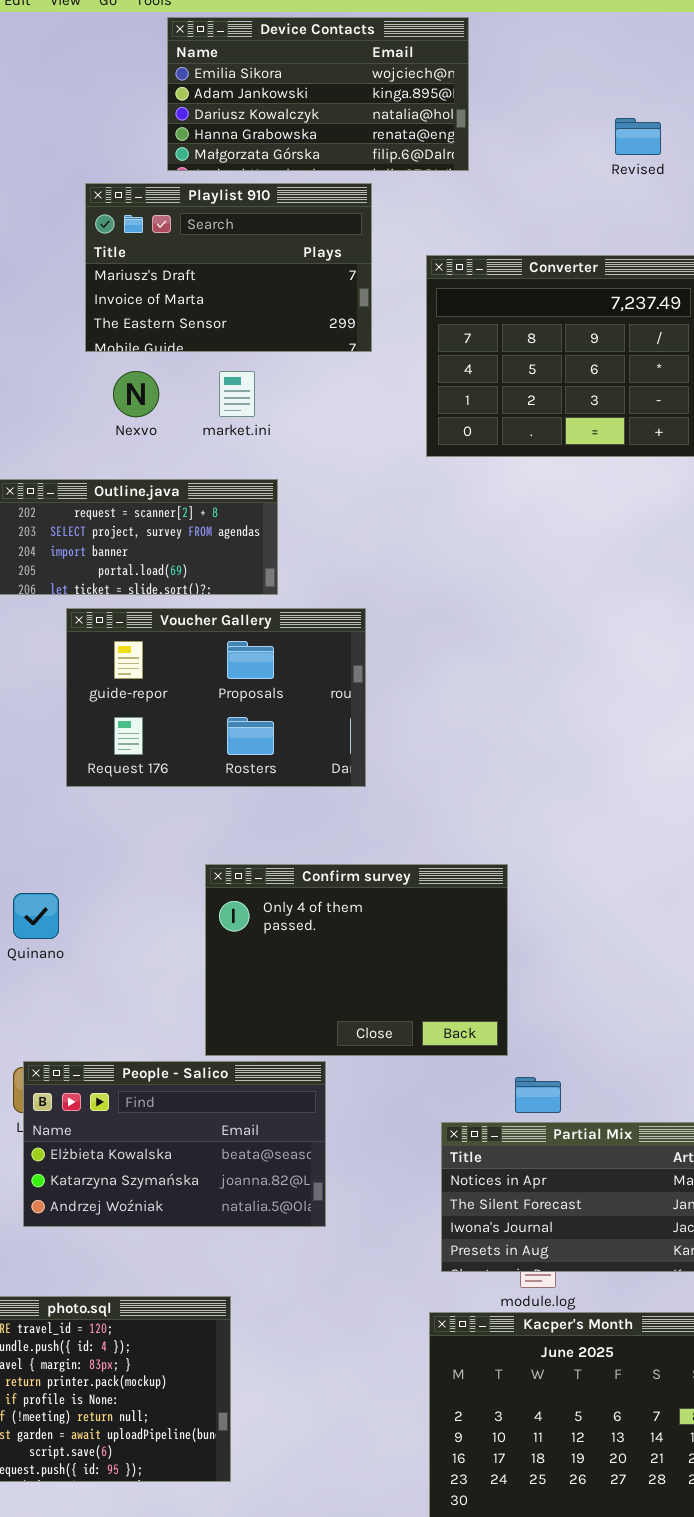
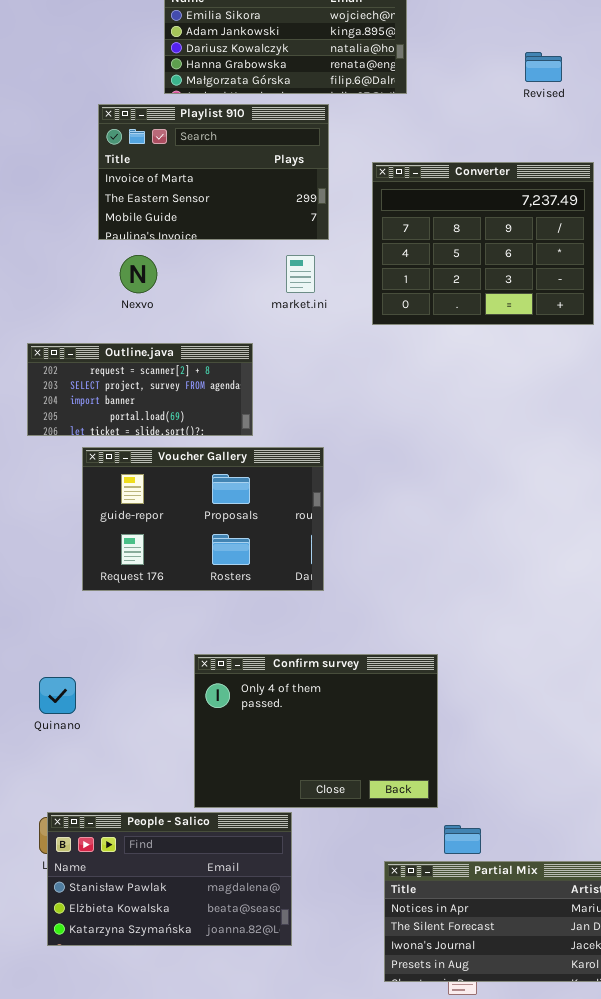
Playlist 910: [85,183,372,352] -> [98,104,329,240], scrolled down 1 row
market.ini: [219,371,255,417] -> [286,255,315,293], moved
People - Salico: [23,1061,326,1227] -> [47,812,292,946], scrolled up 1 row

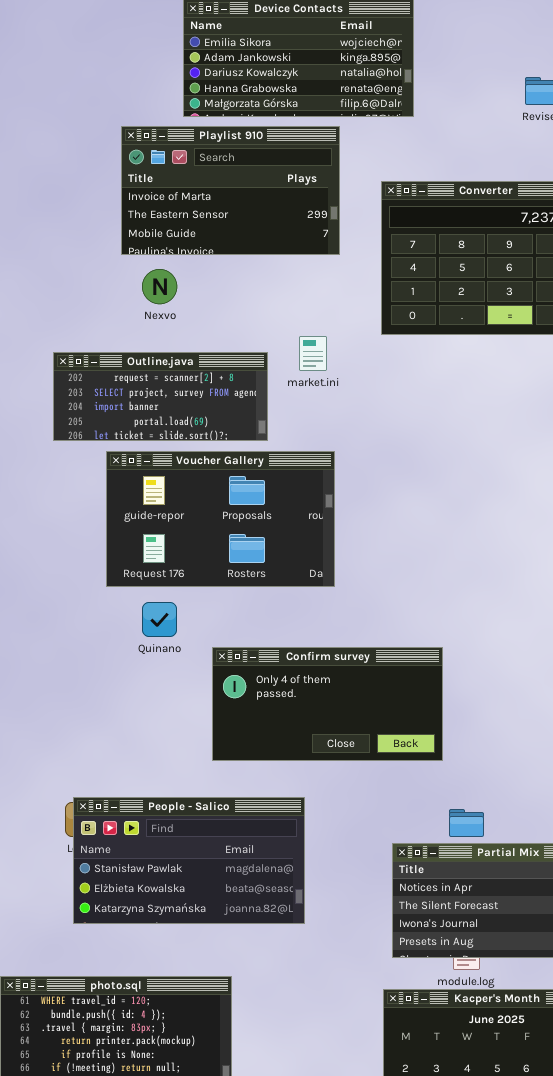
market.ini: [286,255,315,293] -> [299,336,327,371], moved
Confirm survey: [194,654,438,808] -> [212,647,443,761], resized
Quinano: [39,677,76,714] -> [142,602,177,637], moved

